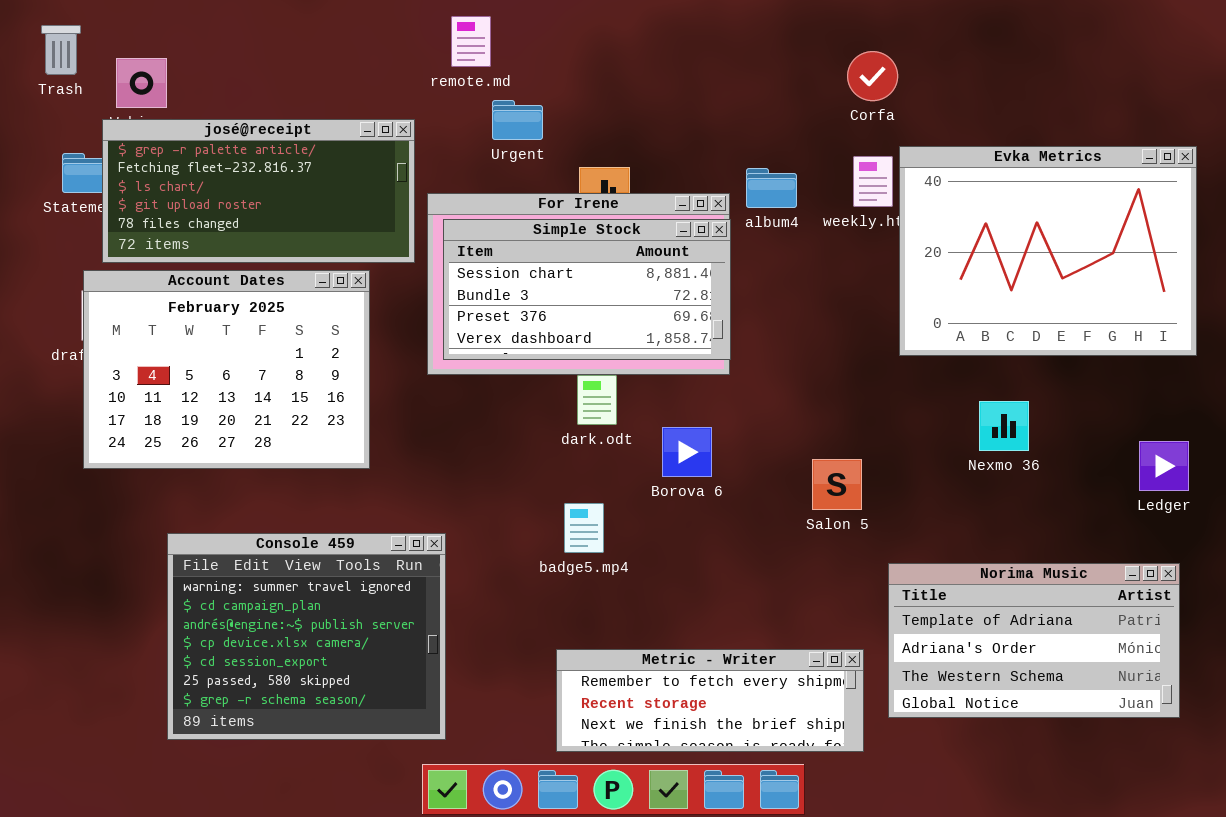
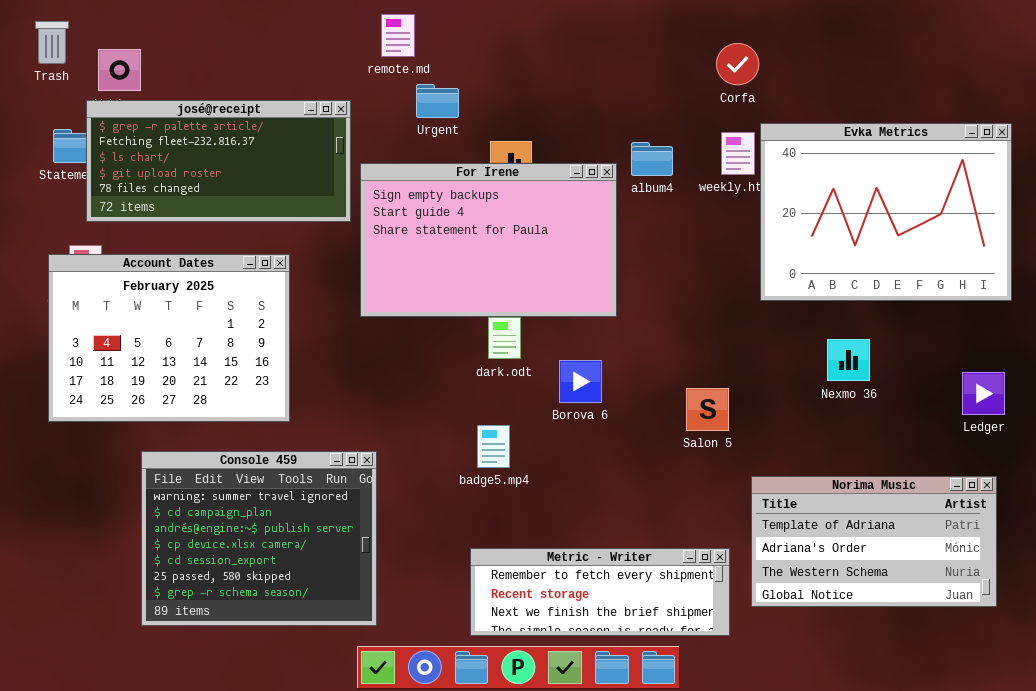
Simple Stock: [443,219,731,360] -> none, closed
Account Dates: [83,270,370,469] -> [48,254,290,422], moved

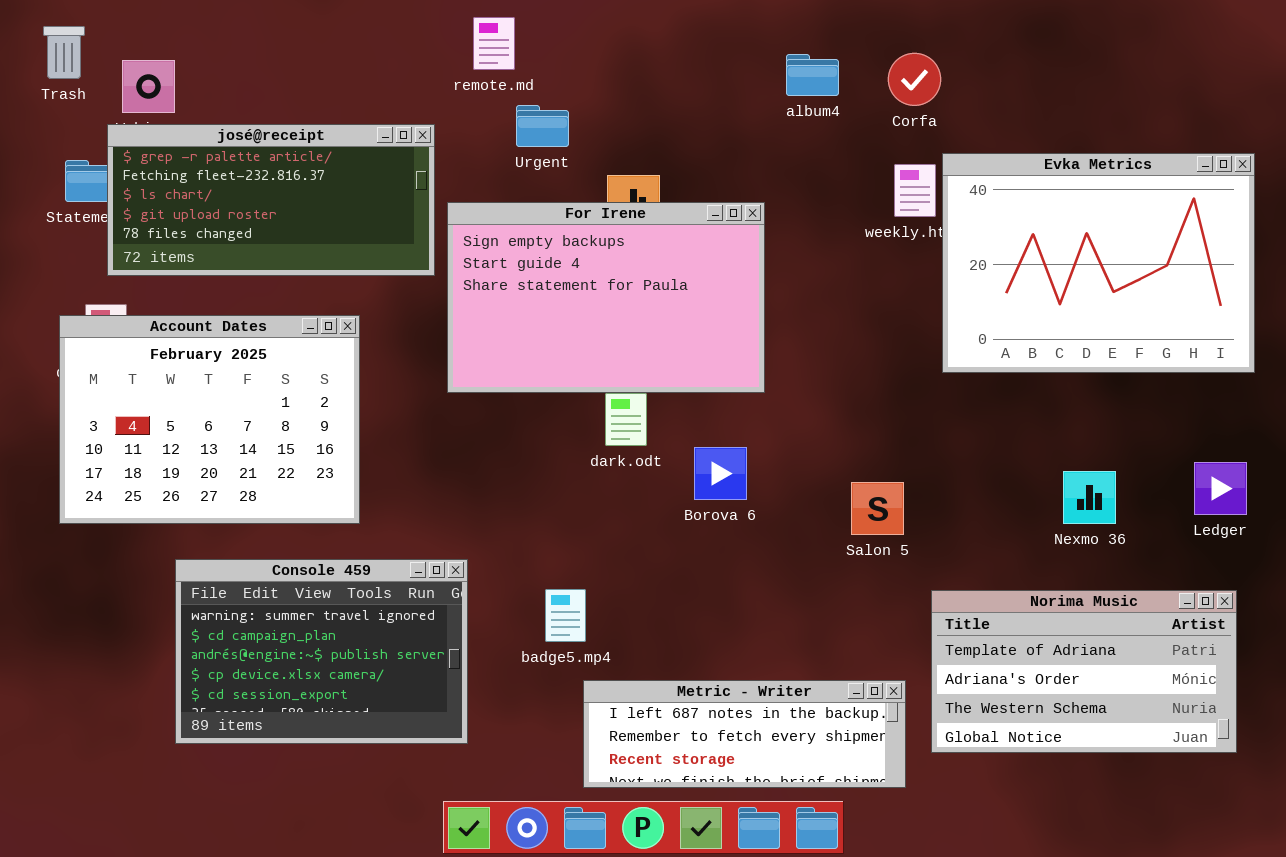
album4: [631,142,673,176] -> [786,54,839,96], moved
Nexmo 36: [827,339,870,381] -> [1063,471,1116,524], moved
badge5.mp4: [477,425,510,468] -> [545,589,586,642], moved
Console 459: [141,451,377,626] -> [175,559,468,744], resized
Metric - Writer: [470,548,730,636] -> [583,680,906,788], scrolled up 1 row

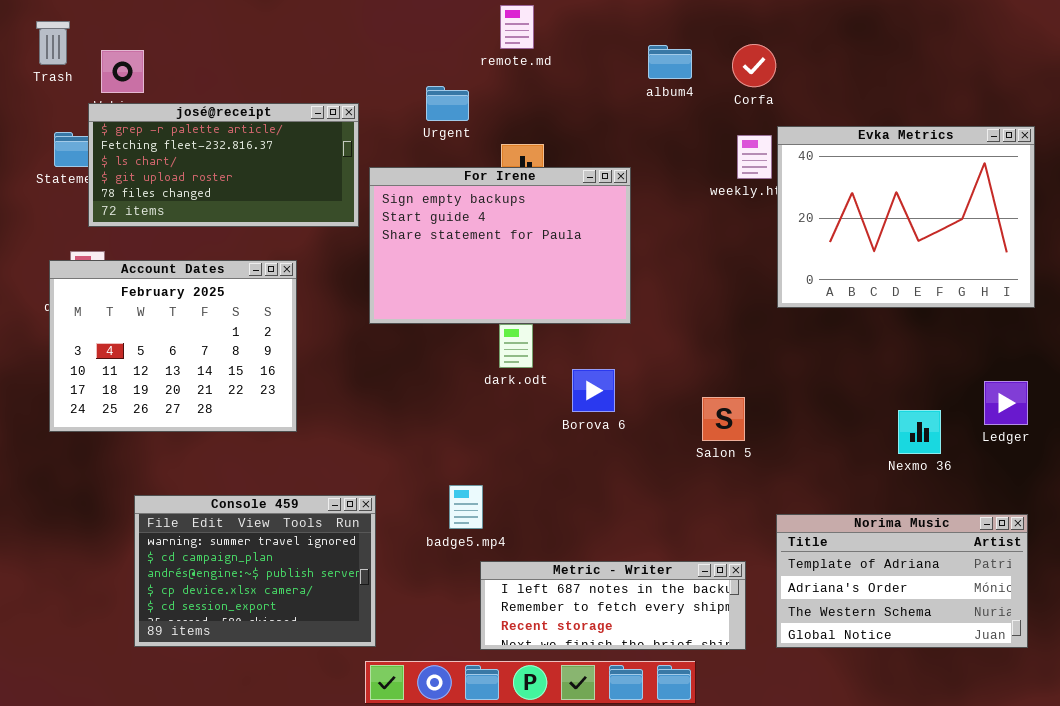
remote.md: [473,17,515,70] -> [500,5,534,49], moved
Nexmo 36: [1063,471,1116,524] -> [898,410,941,454], moved
Console 459: [175,559,468,744] -> [134,495,376,647], moved
Norima Music: [931,590,1237,753] -> [776,514,1028,648], moved

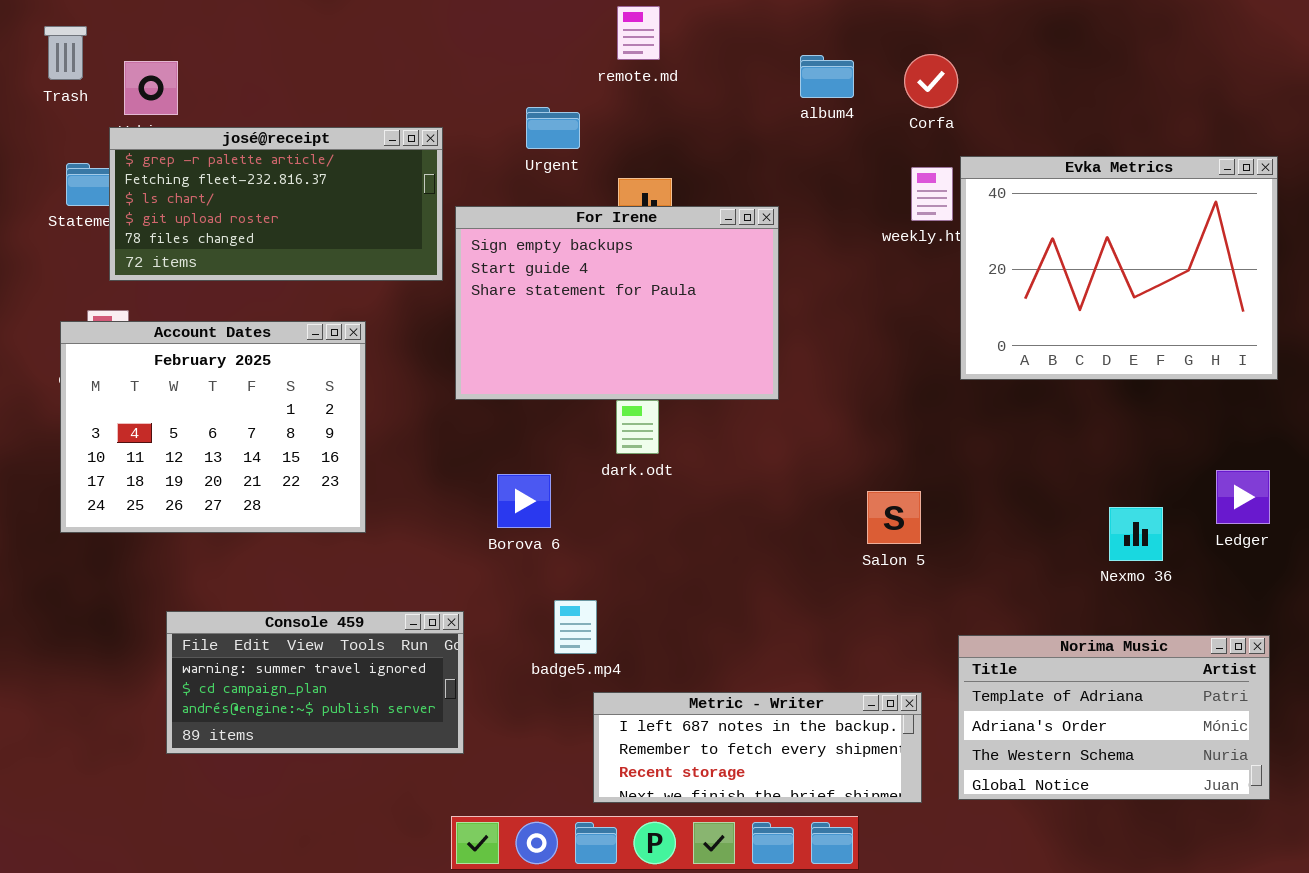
Borova 6: [572,369,615,412] -> [497,474,551,528], moved
Console 459: [134,495,376,647] -> [166,611,464,754], resized

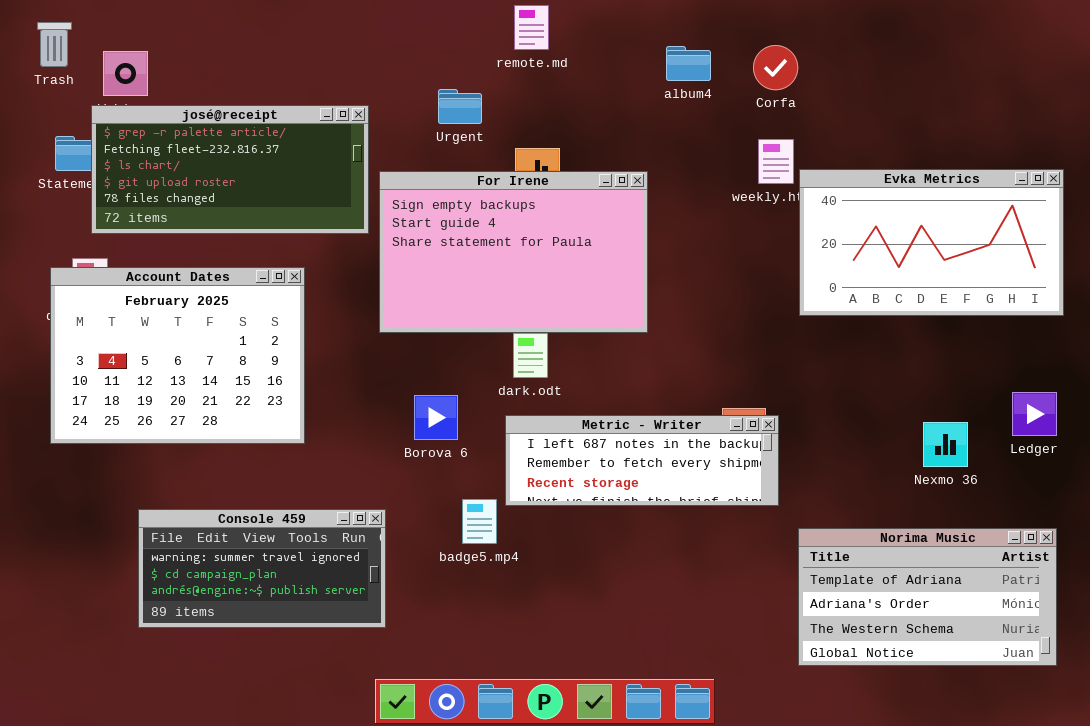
Evka Metrics: [960,156,1278,380] -> [799,169,1064,316], resized
Metric - Writer: [593,692,922,803] -> [505,415,779,506], moved

